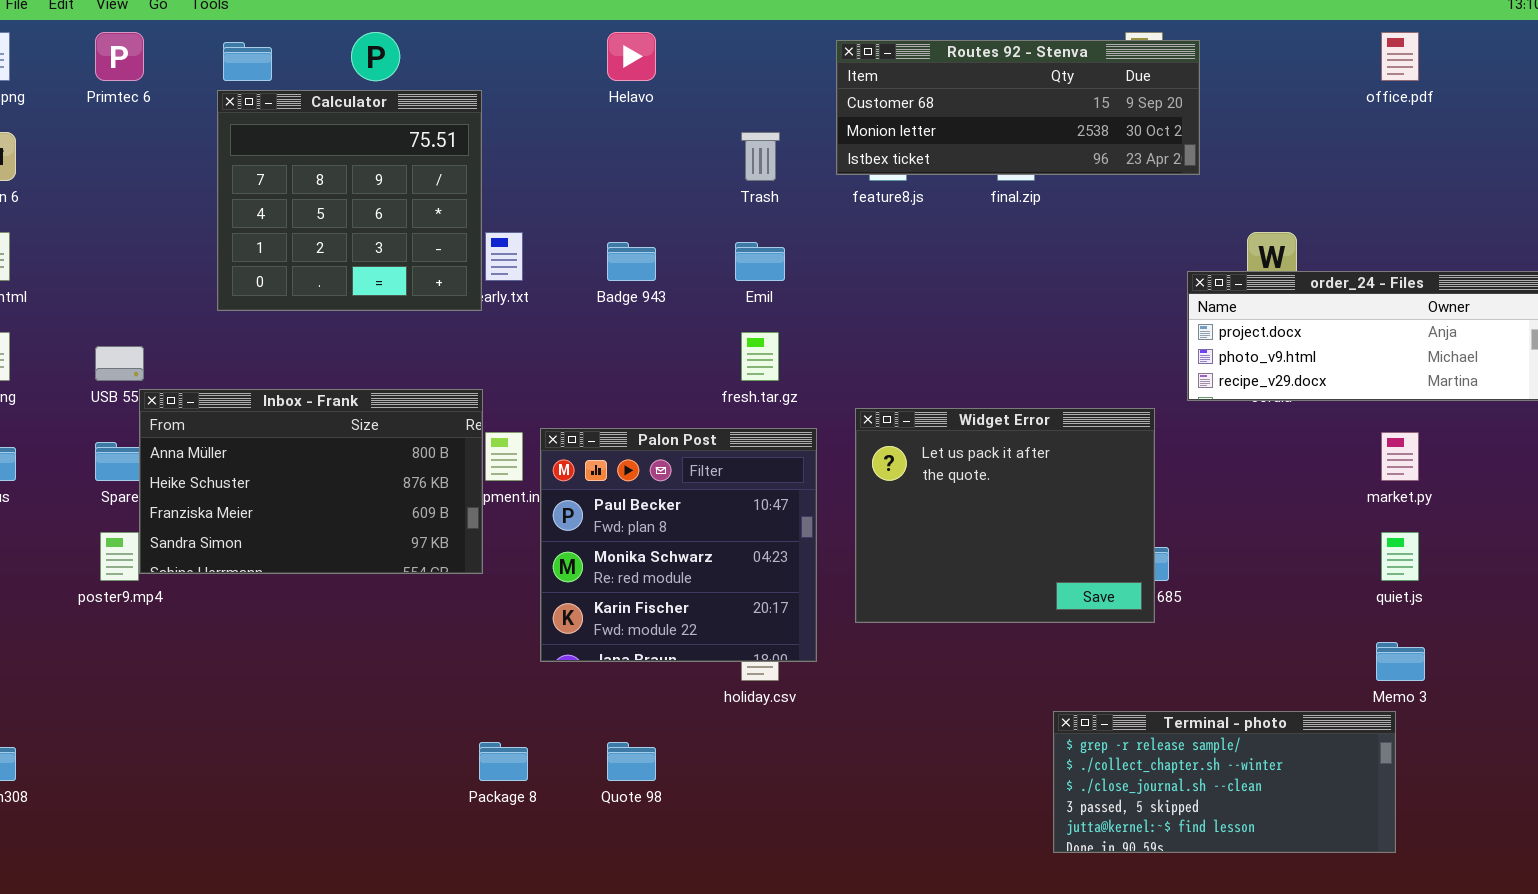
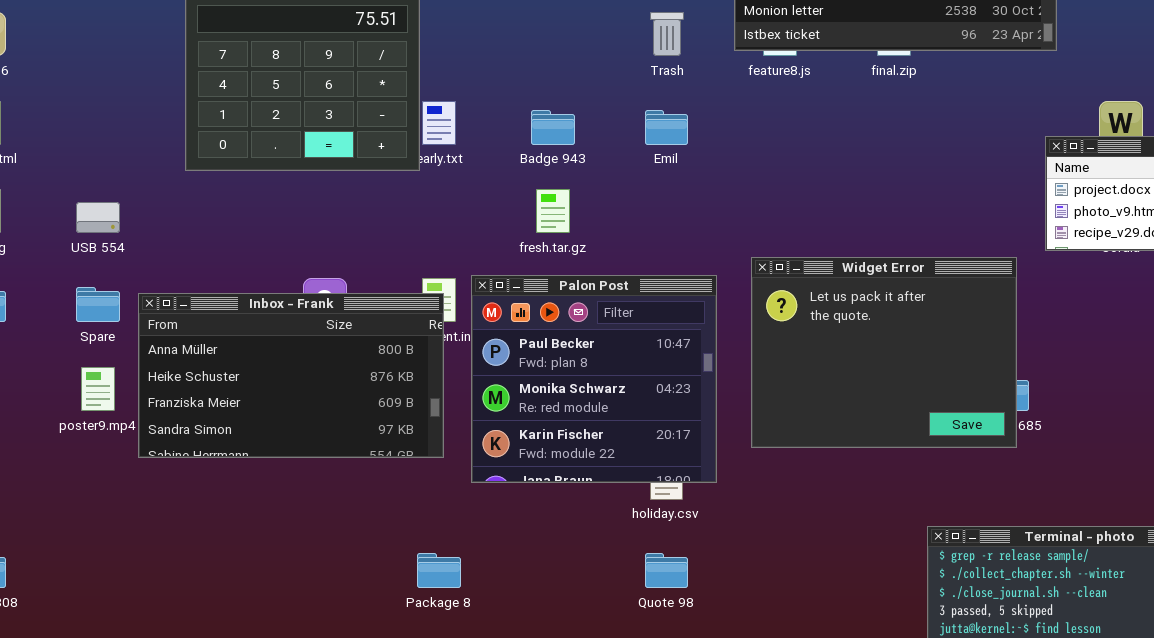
fresh.tar.gz: [741,332,779,381] -> [536,189,570,233], moved
Inbox - Frank: [139,389,483,574] -> [138,293,444,458], moved
Quote 98: [607,742,656,781] -> [645,553,688,588], moved

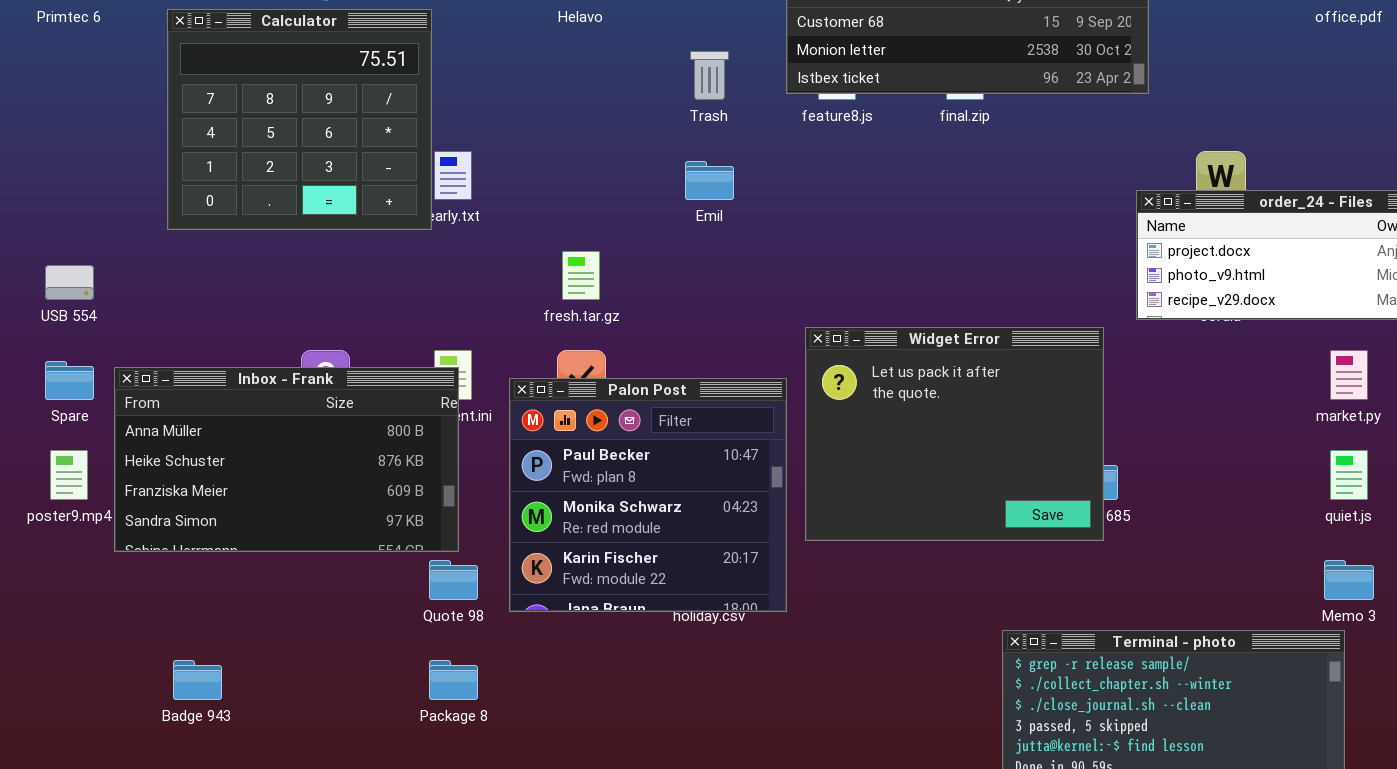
Badge 943: [531,110,575,145] -> [173,660,222,700], moved
Palon Post: [471,275,717,483] -> [509,378,787,612], moved
Quote 98: [645,553,688,588] -> [429,560,478,600], moved

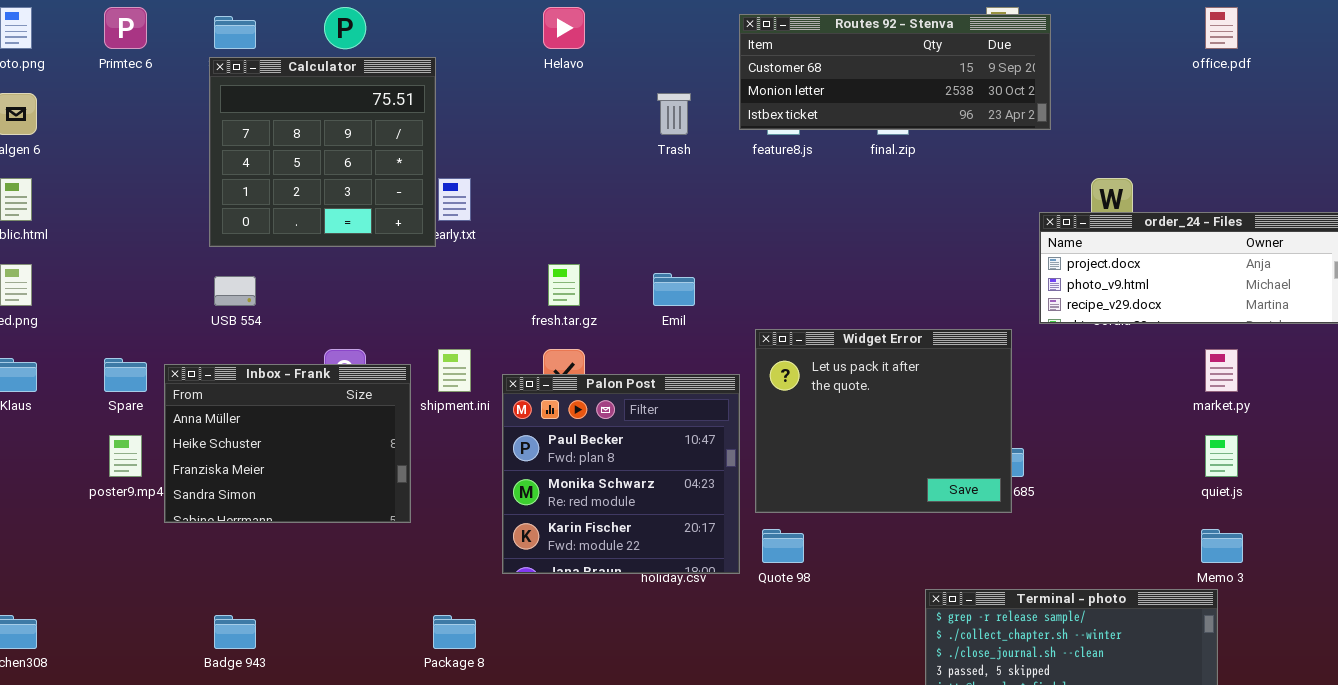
Emil: [685,161,734,200] -> [653,273,695,306], moved
USB 554: [45,265,94,300] -> [214,276,256,306], moved
Inbox - Frank: [114,367,459,552] -> [164,364,411,523], resized
Quote 98: [429,560,478,600] -> [762,529,804,563], moved

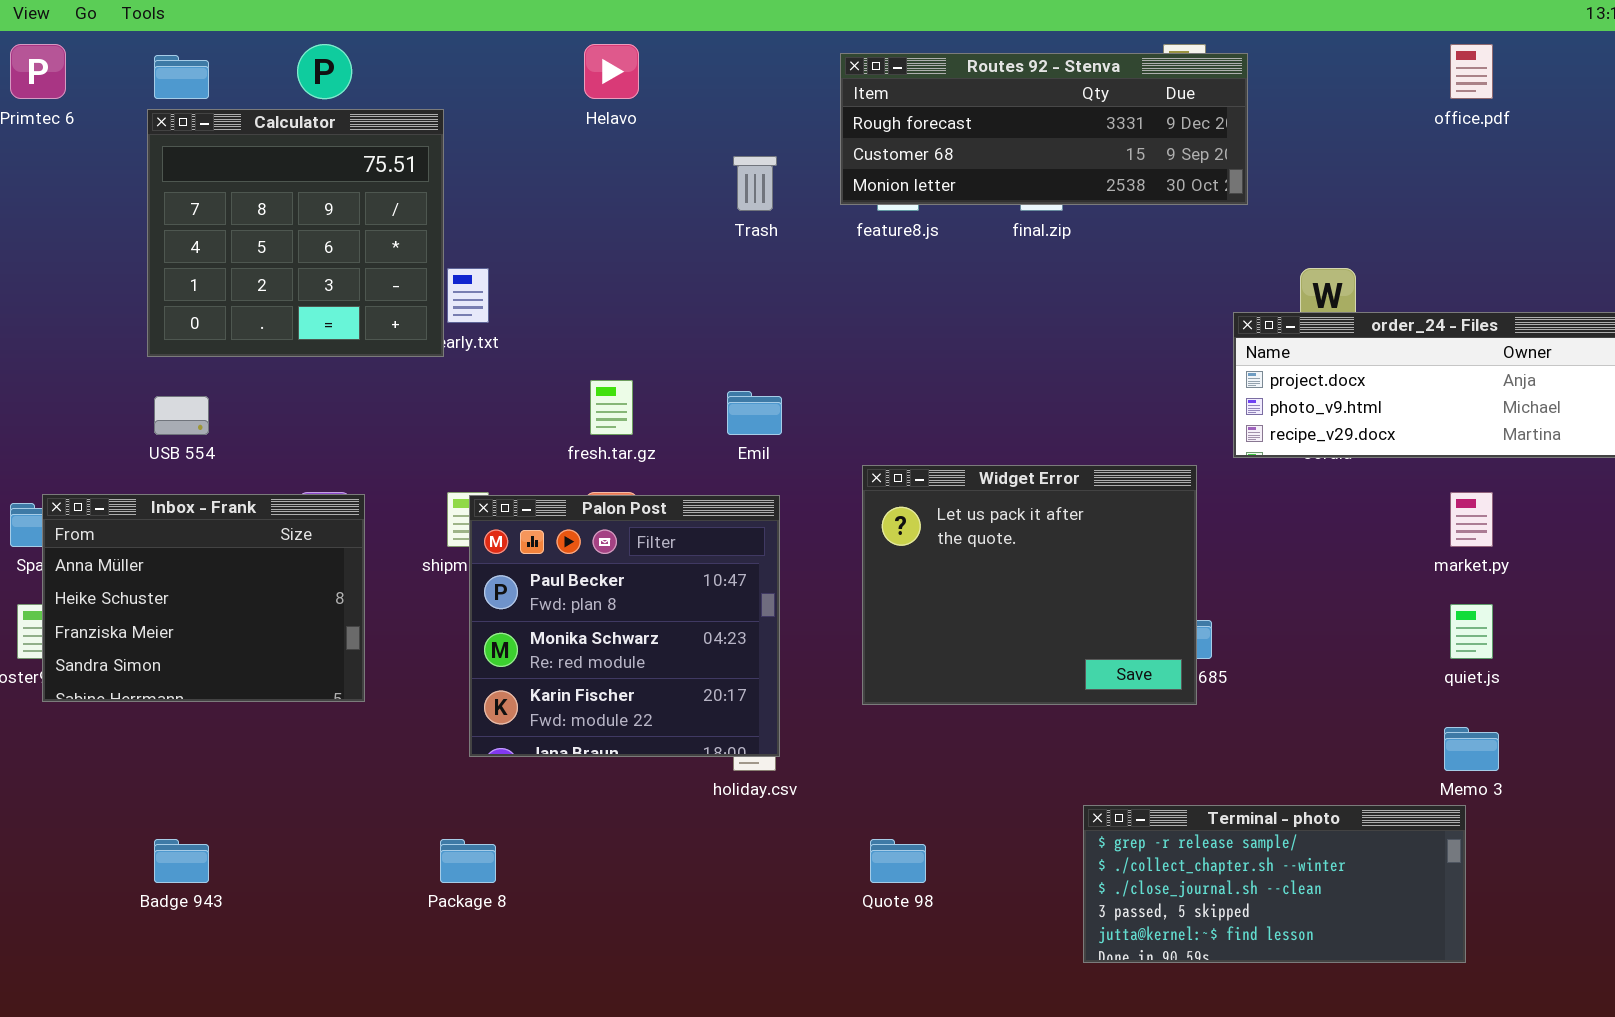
Routes 92 - Stenva: [739,14,1051,130] -> [840,53,1248,205], scrolled up 1 row
Inbox - Frank: [164,364,411,523] -> [42,494,365,702], moved
Palon Post: [502,374,740,574] -> [469,495,780,757], moved
Quote 98: [762,529,804,563] -> [870,839,926,883], moved

